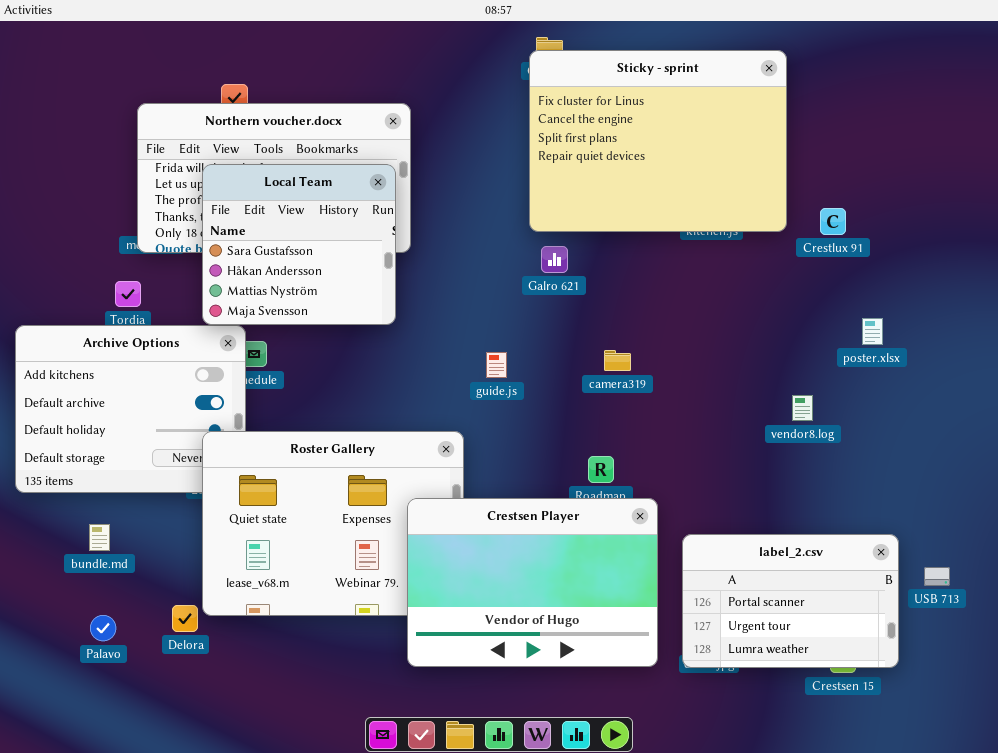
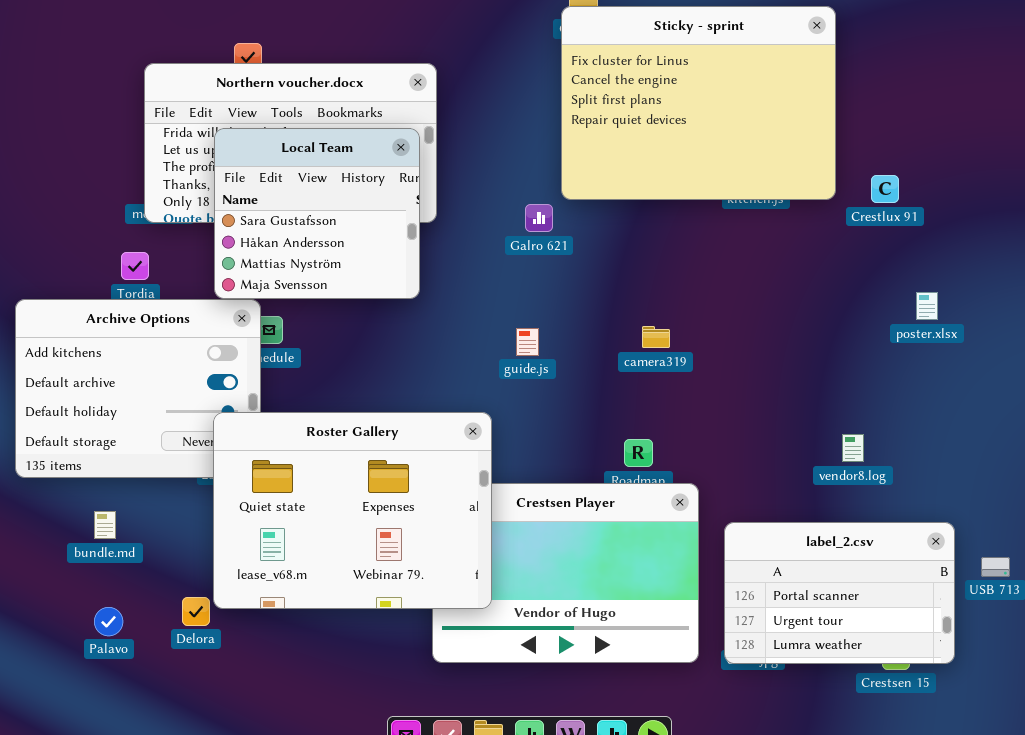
Galro 621: [541,246,568,273] -> [525,204,553,232], moved
vendor8.log: [792,395,813,421] -> [842,434,864,462], moved
Roster Gallery: [202,431,464,616] -> [213,412,492,609], raised

